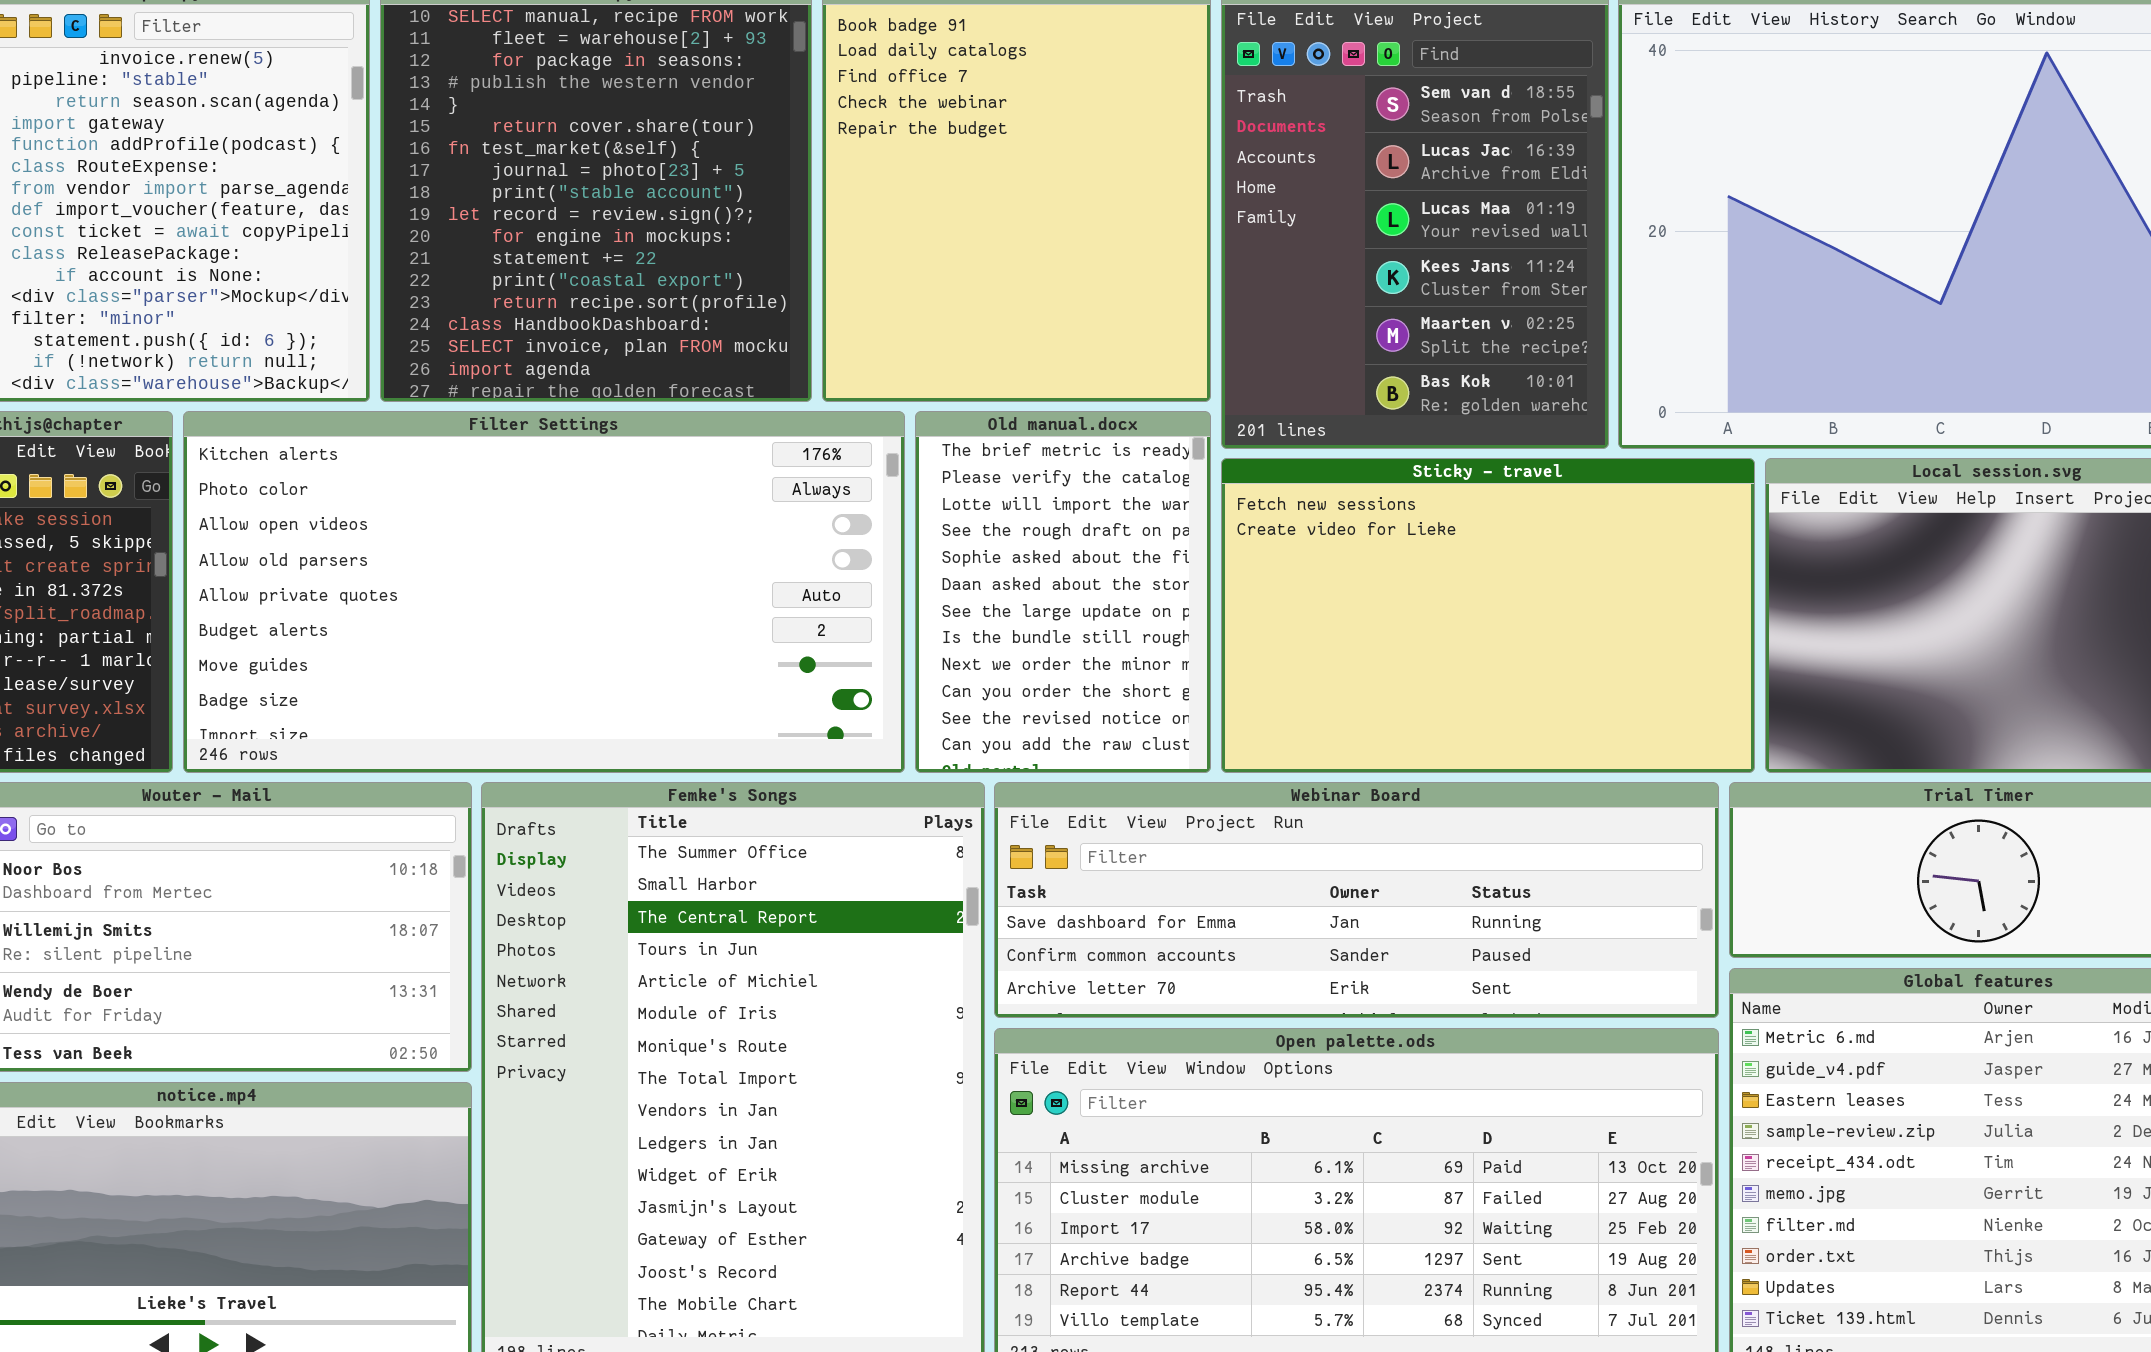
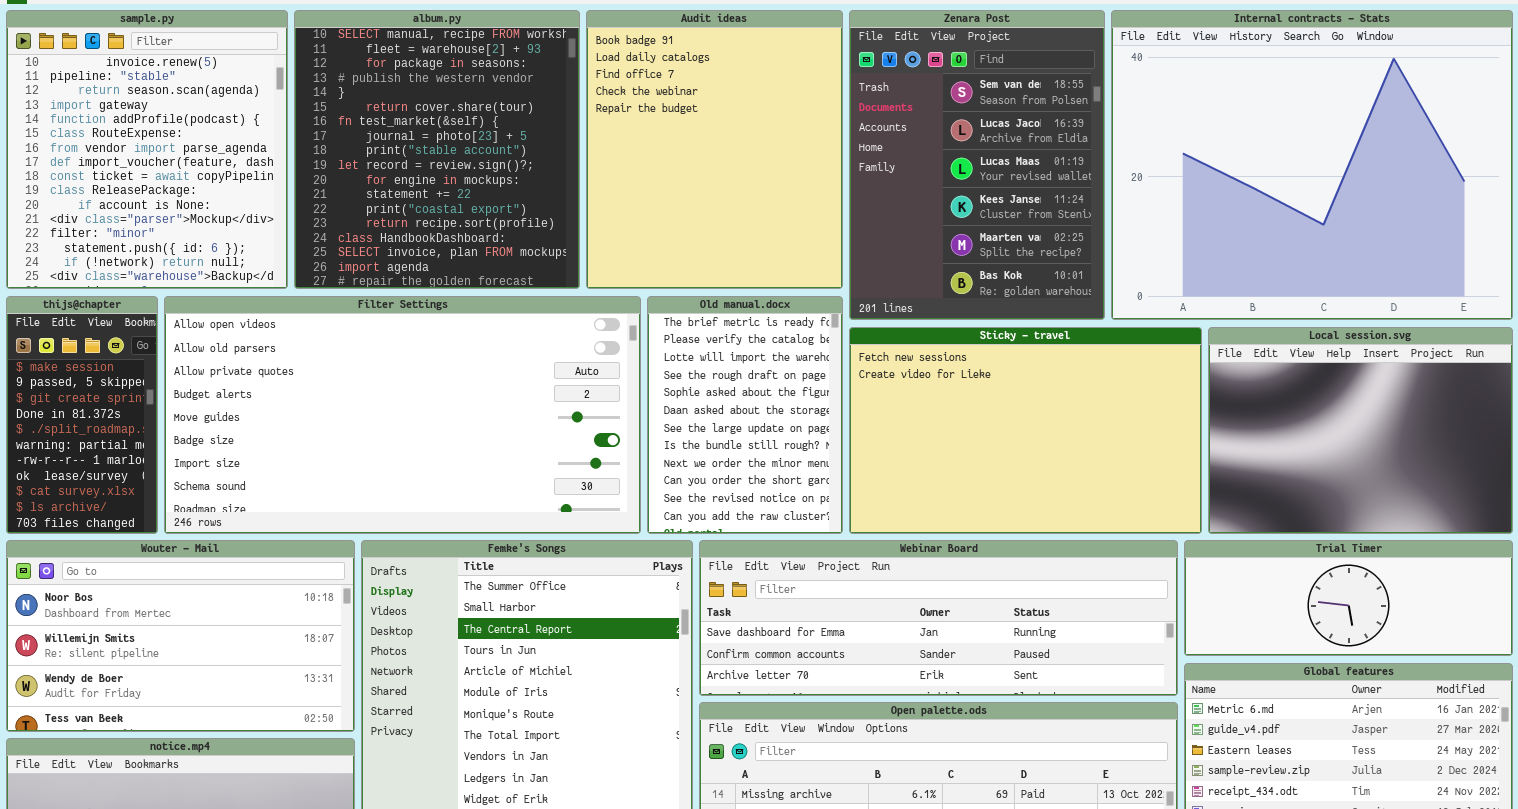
Filter Settings: [183,411,905,773] -> [164,296,641,534], scrolled down 2 rows

